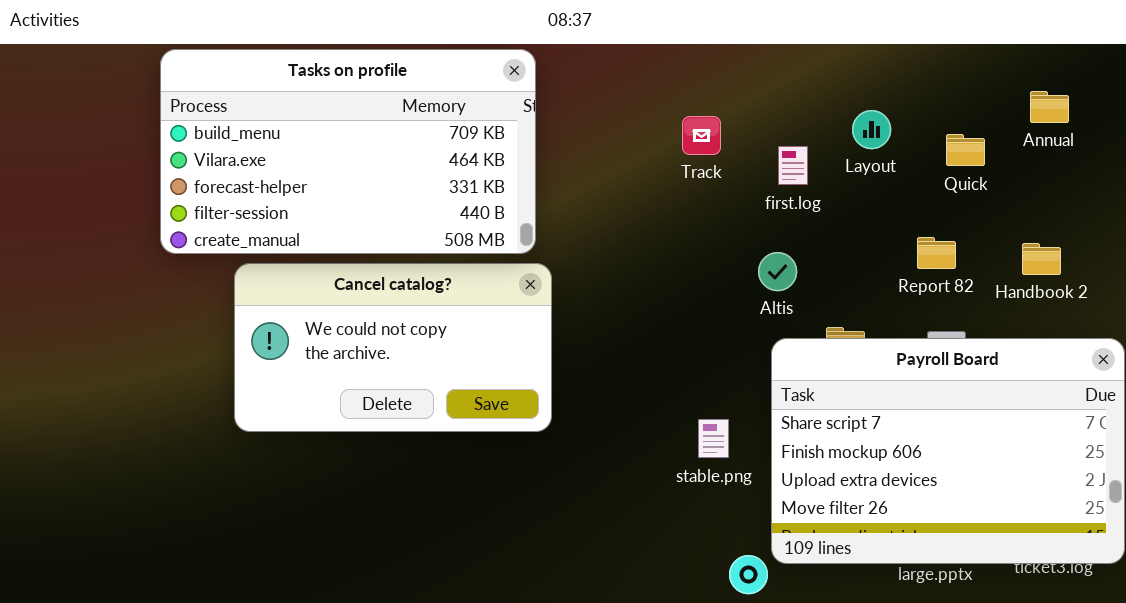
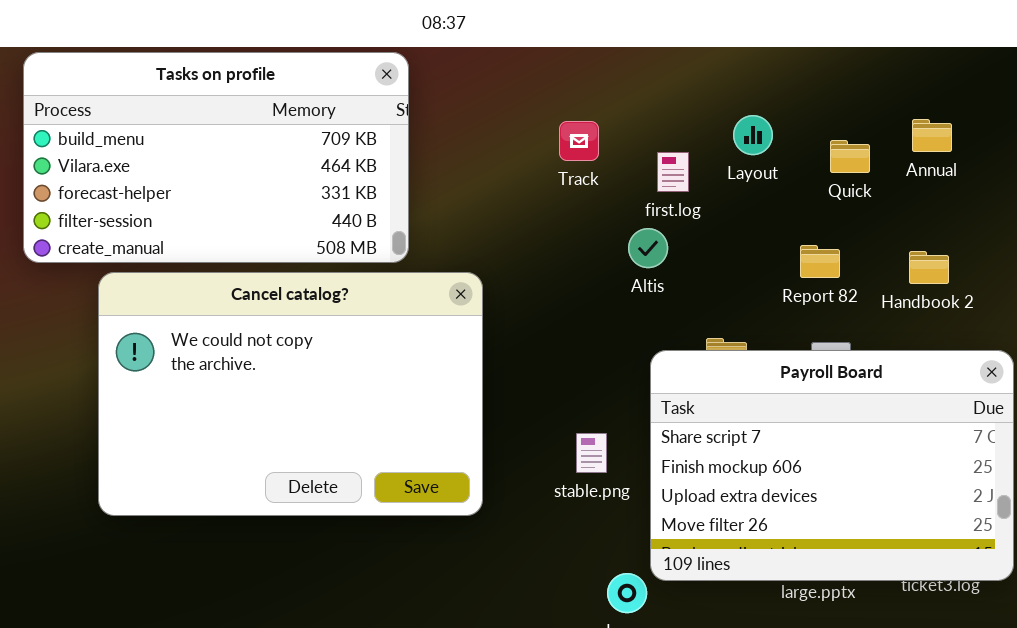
Annual: [1030,91,1069,123] -> [912,119,952,152], moved
Altis: [758,252,797,291] -> [628,228,668,268], moved
Cancel catalog?: [234,263,552,432] -> [98,272,483,516], resized

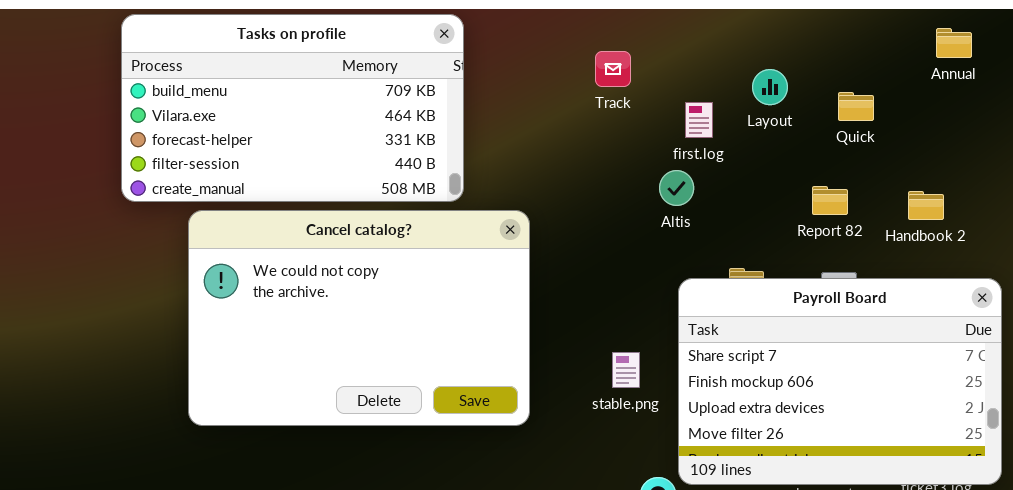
Annual: [912,119,952,152] -> [936,28,972,58], moved
Track: [559,121,599,161] -> [595,51,631,87], moved

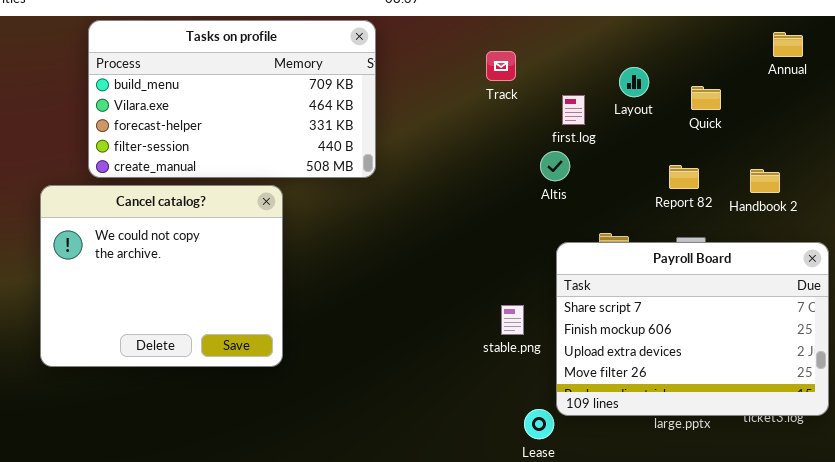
Cancel catalog?: [188,210,530,426] -> [40,185,283,367], moved, resized

